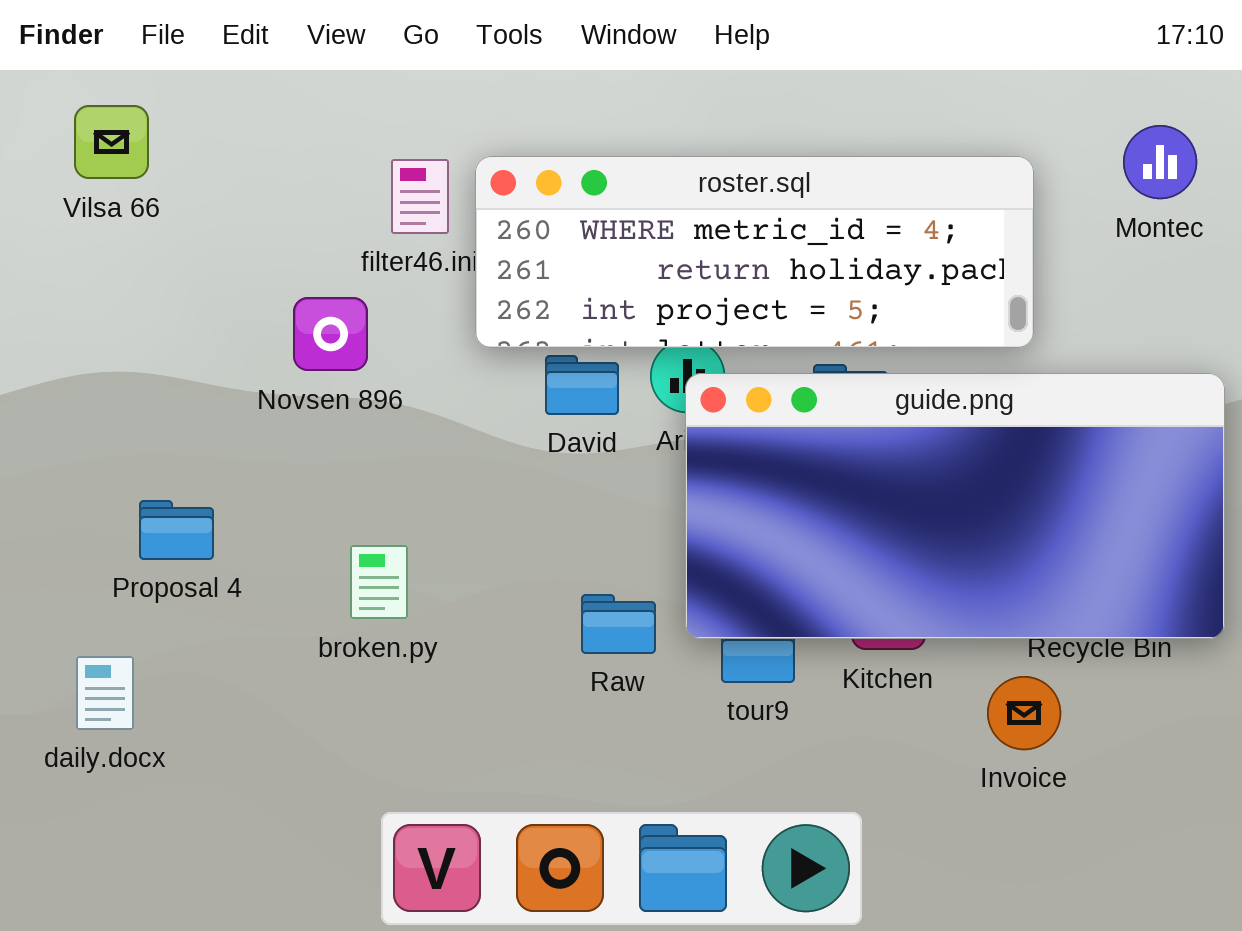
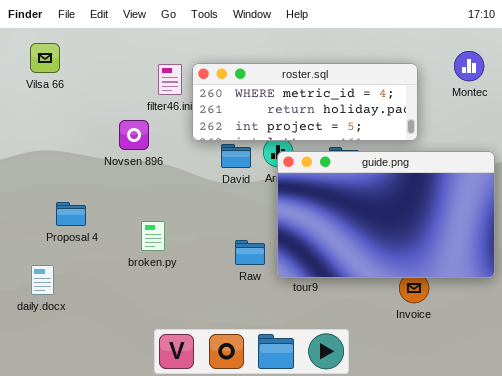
guide.png: [685,373,1225,639] -> [277,151,495,278], resized

